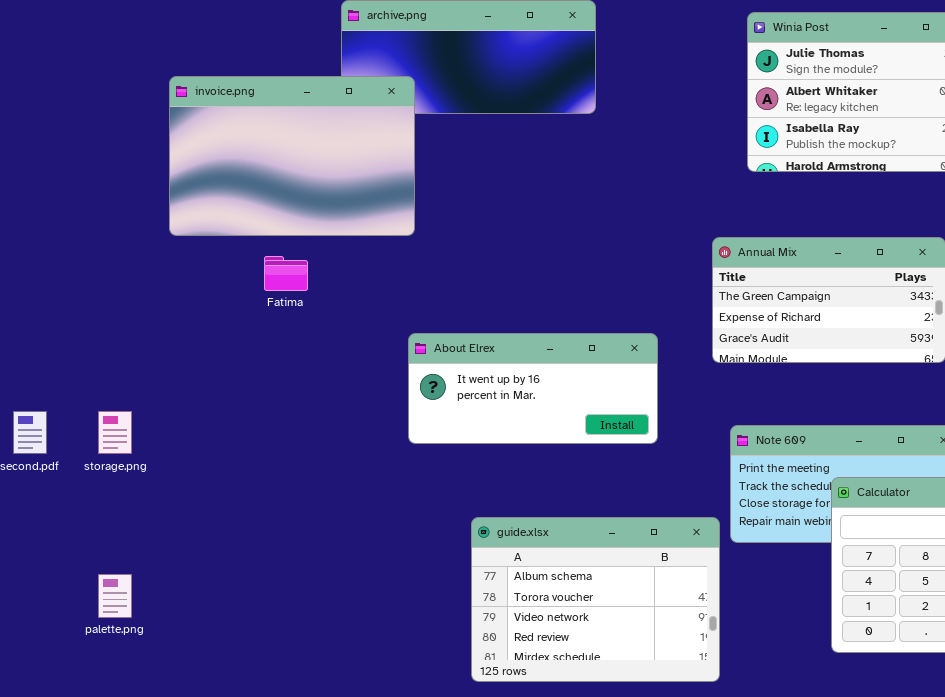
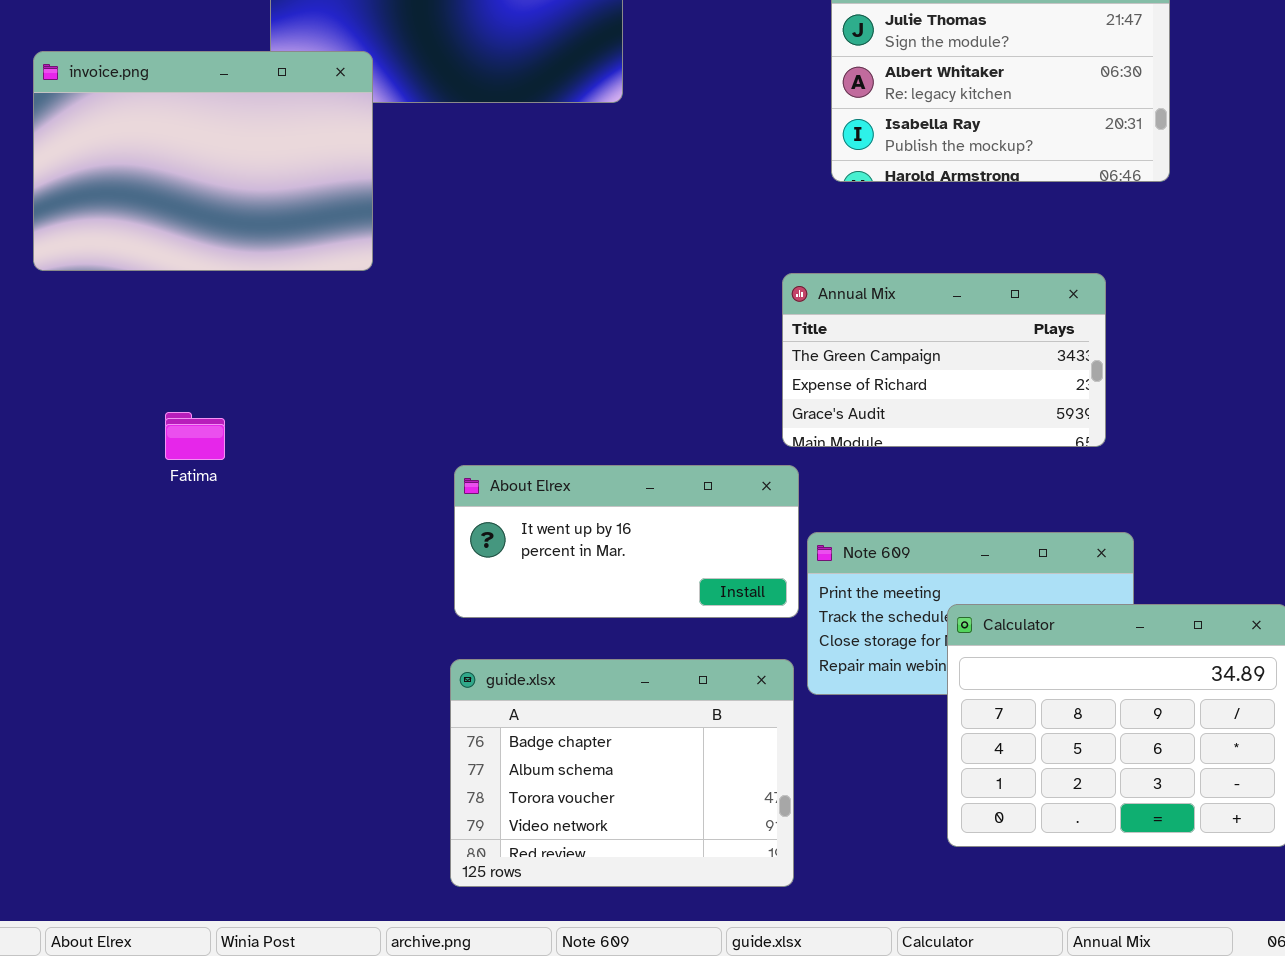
Fatima: [264,256,308,291] -> [165,412,225,460], moved
About Elrex: [408,333,658,444] -> [454,465,799,618], moved
guide.xlsx: [471,517,720,682] -> [450,659,794,887], scrolled up 1 row

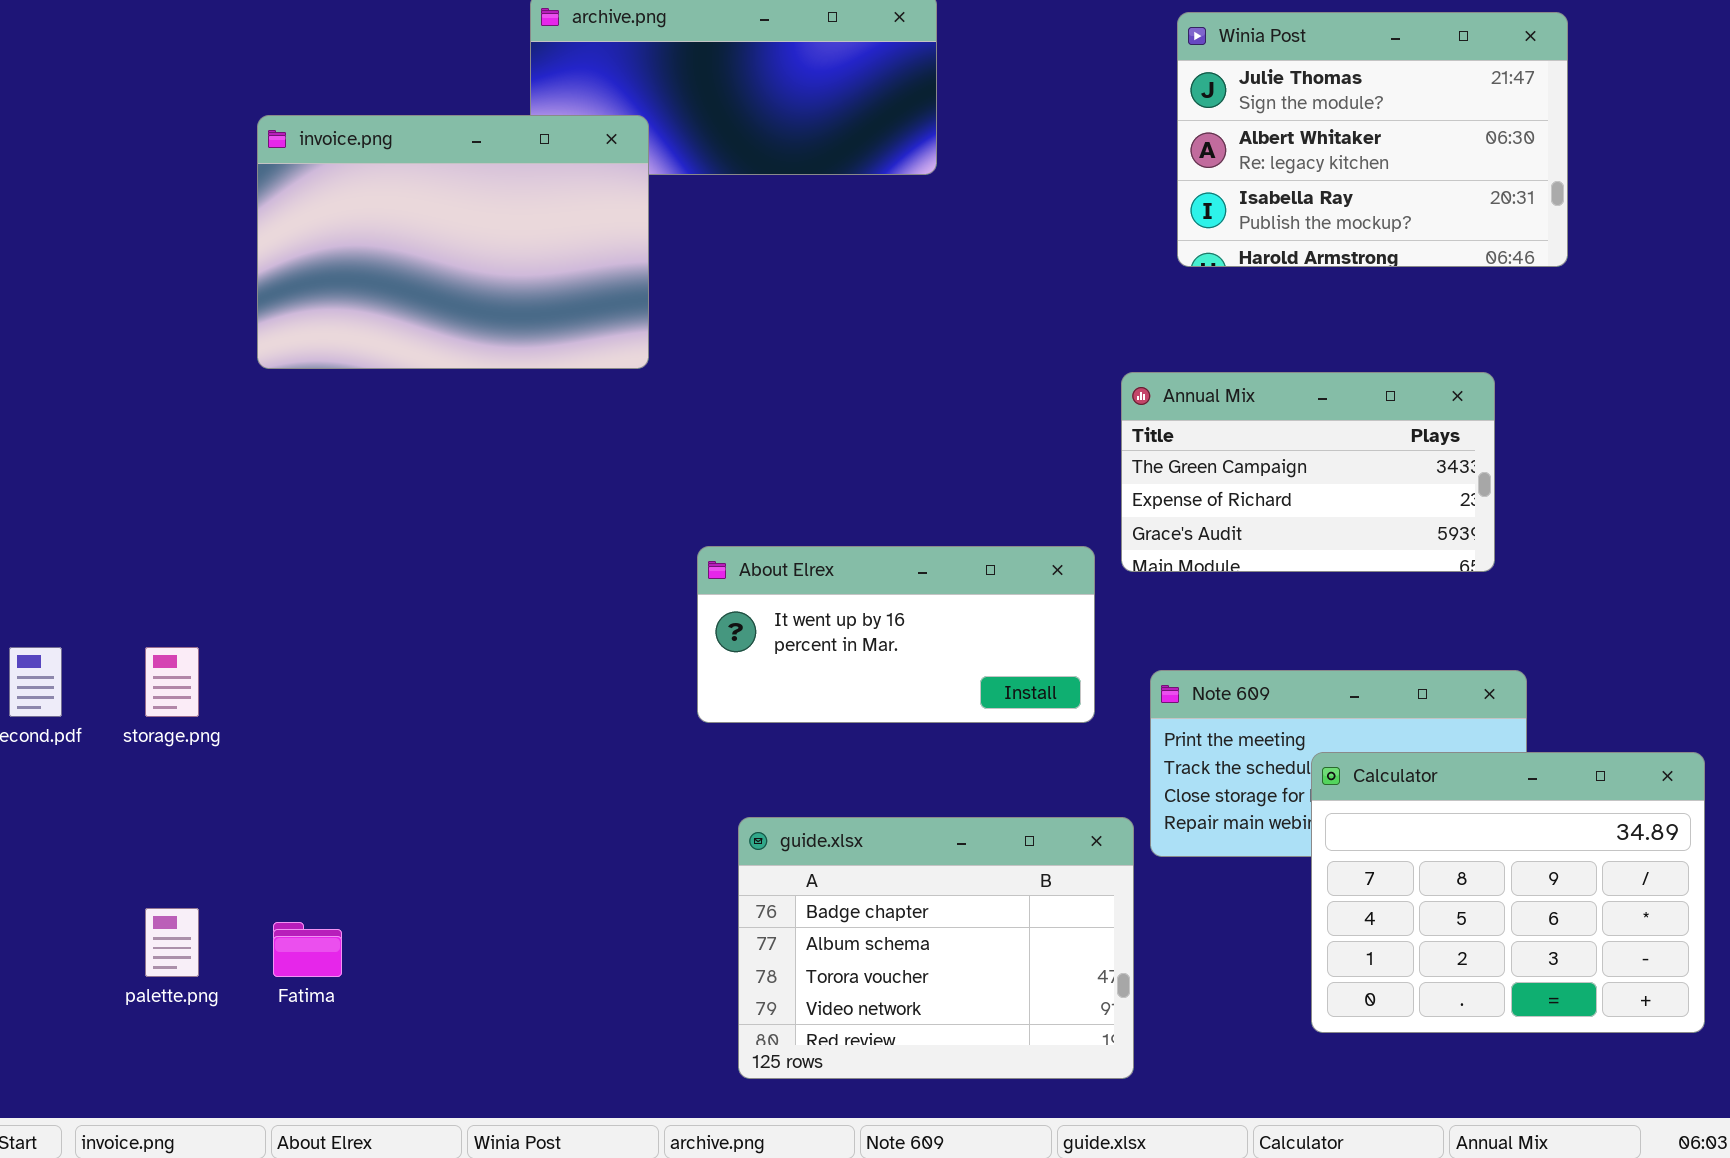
Fatima: [165,412,225,460] -> [273,922,342,977], moved
About Elrex: [454,465,799,618] -> [697,546,1095,723], moved

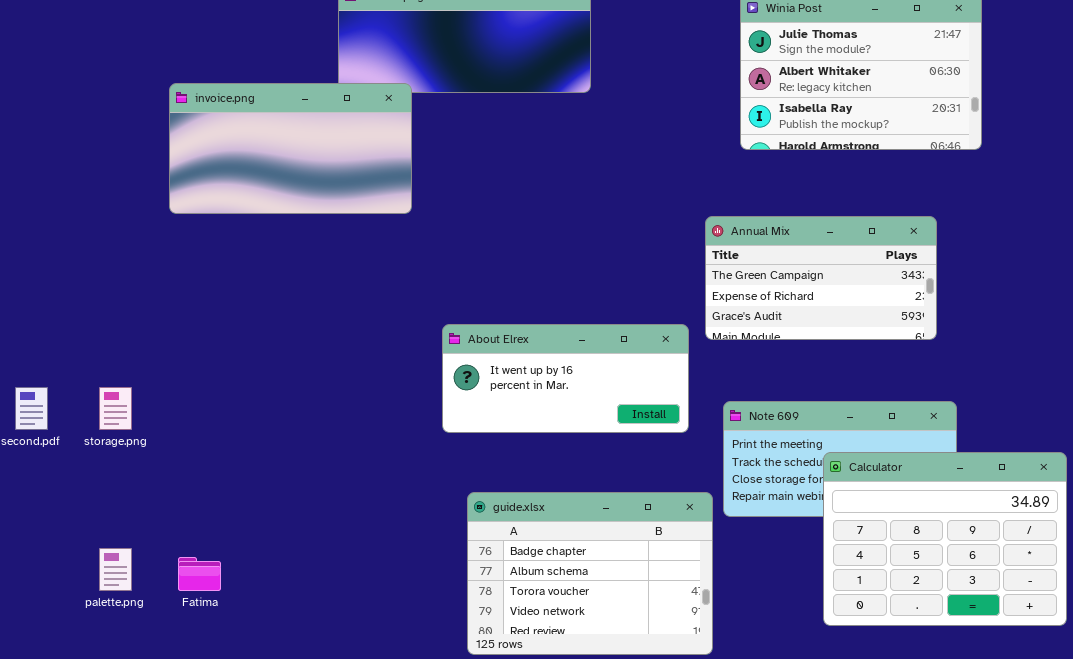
invoice.png: [257,115,649,369] -> [169,83,412,214], resized

